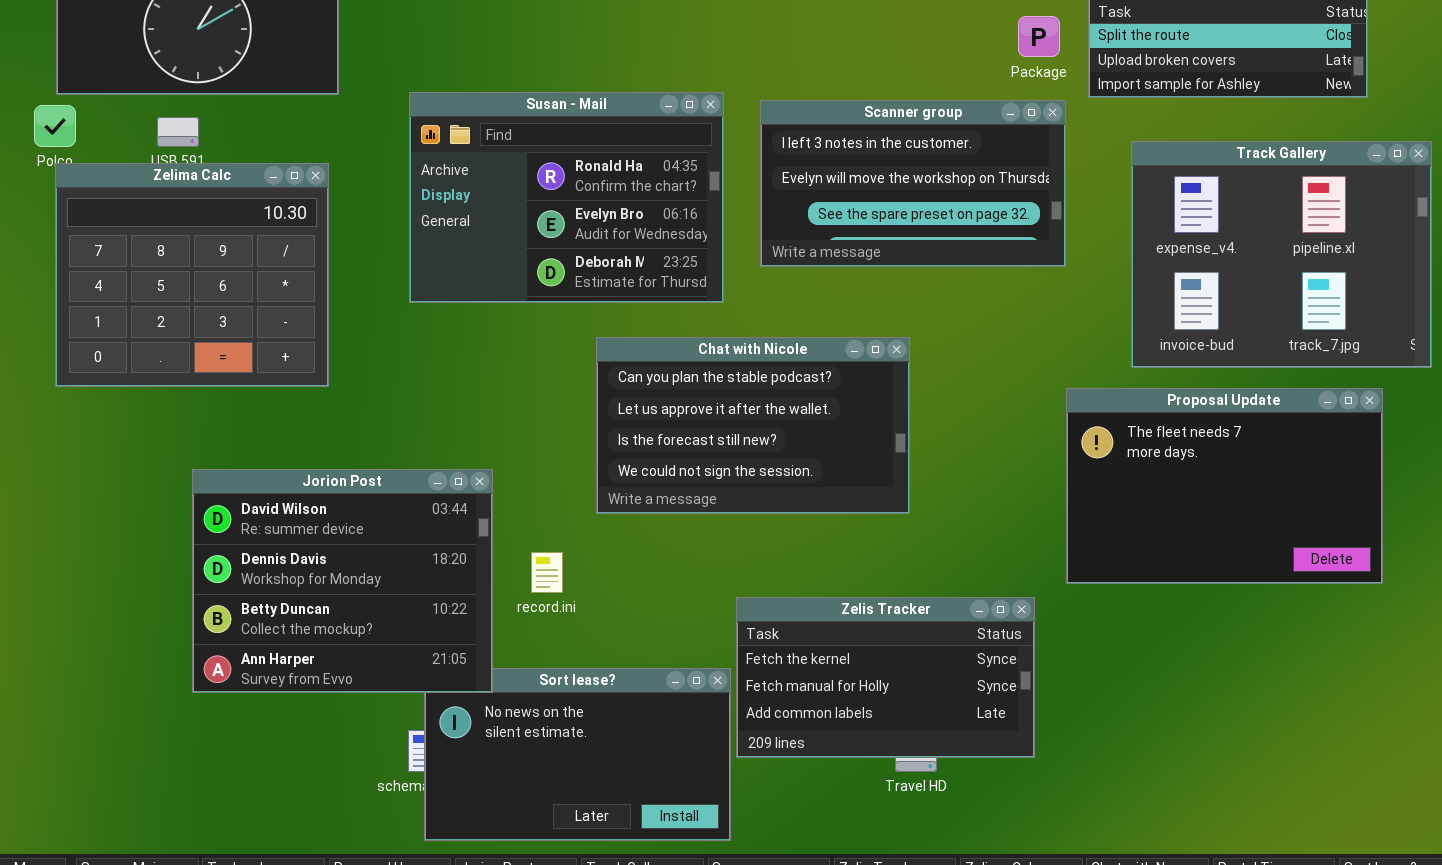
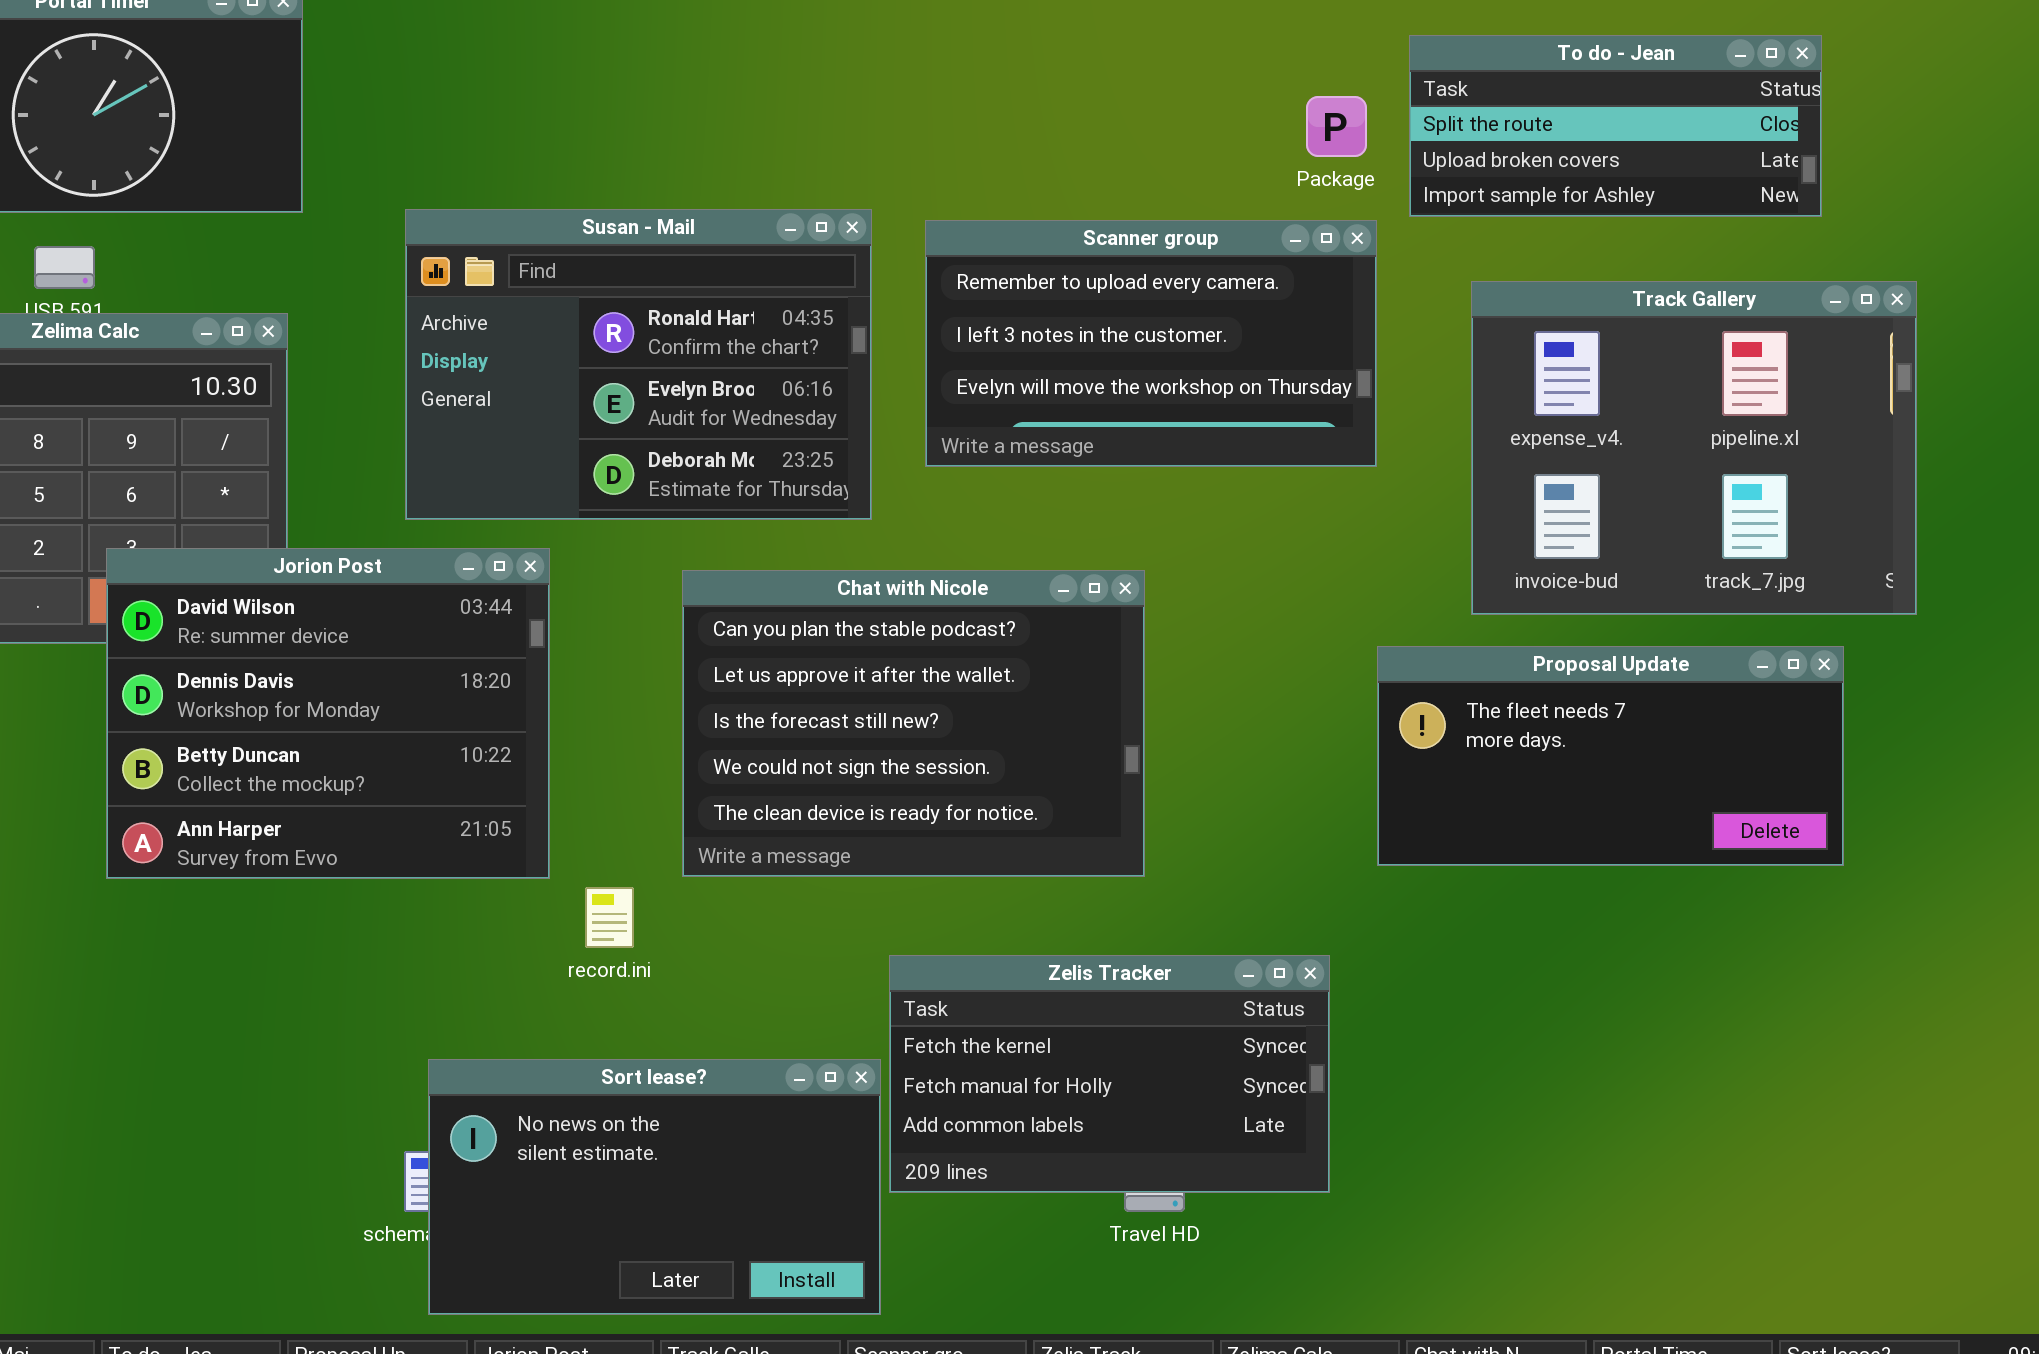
Scanner group: [760,100,1066,267] -> [925,220,1377,467], scrolled up 1 row
Chat with Nicole: [596,337,910,514] -> [682,570,1145,877], resized
Proposal Update: [1066,388,1383,584] -> [1377,646,1844,866], resized
Jorion Post: [192,469,493,693] -> [106,548,550,879], moved

